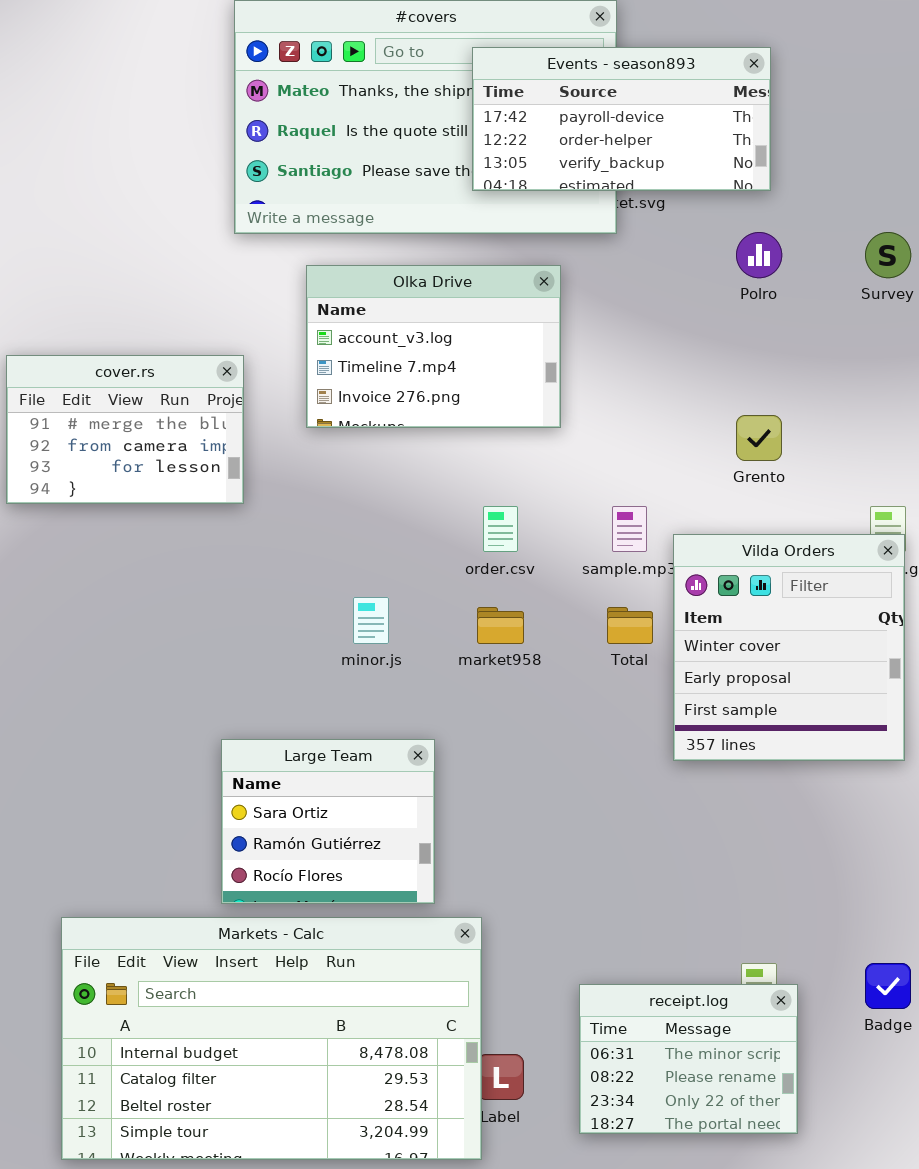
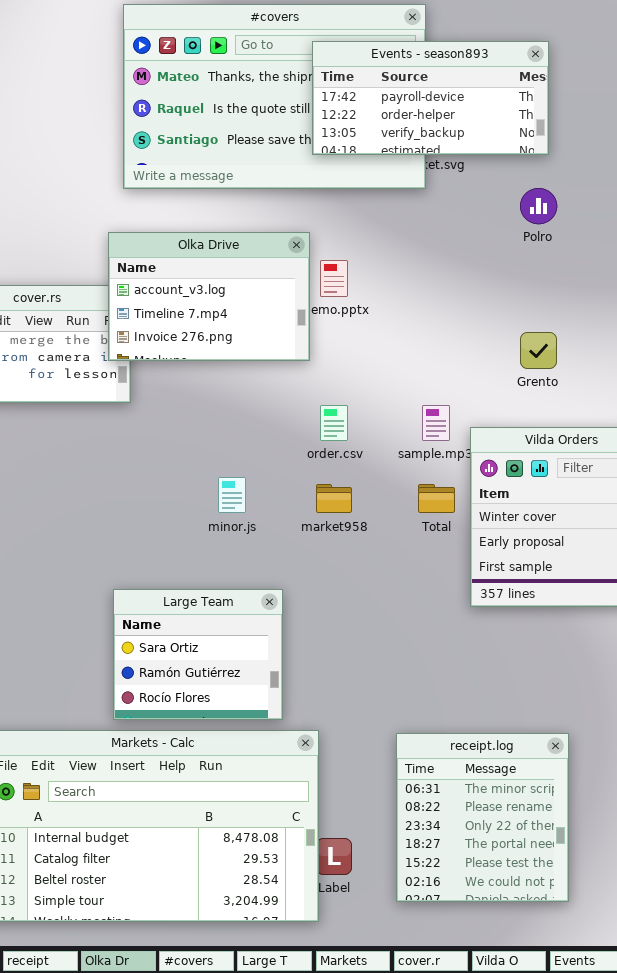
Olka Drive: [306,265,561,428] -> [108,232,310,361], moved
receipt.log: [579,984,798,1134] -> [396,733,569,902], resized

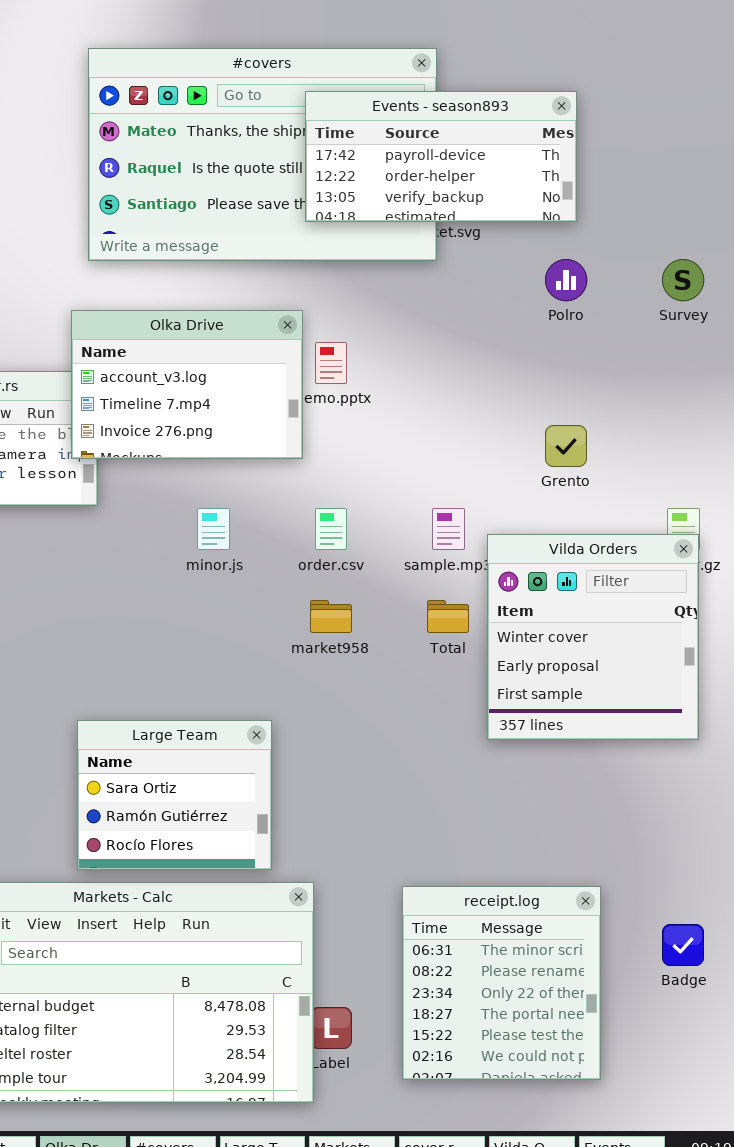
minor.js: [218,477,246,513] -> [197,508,230,550], moved

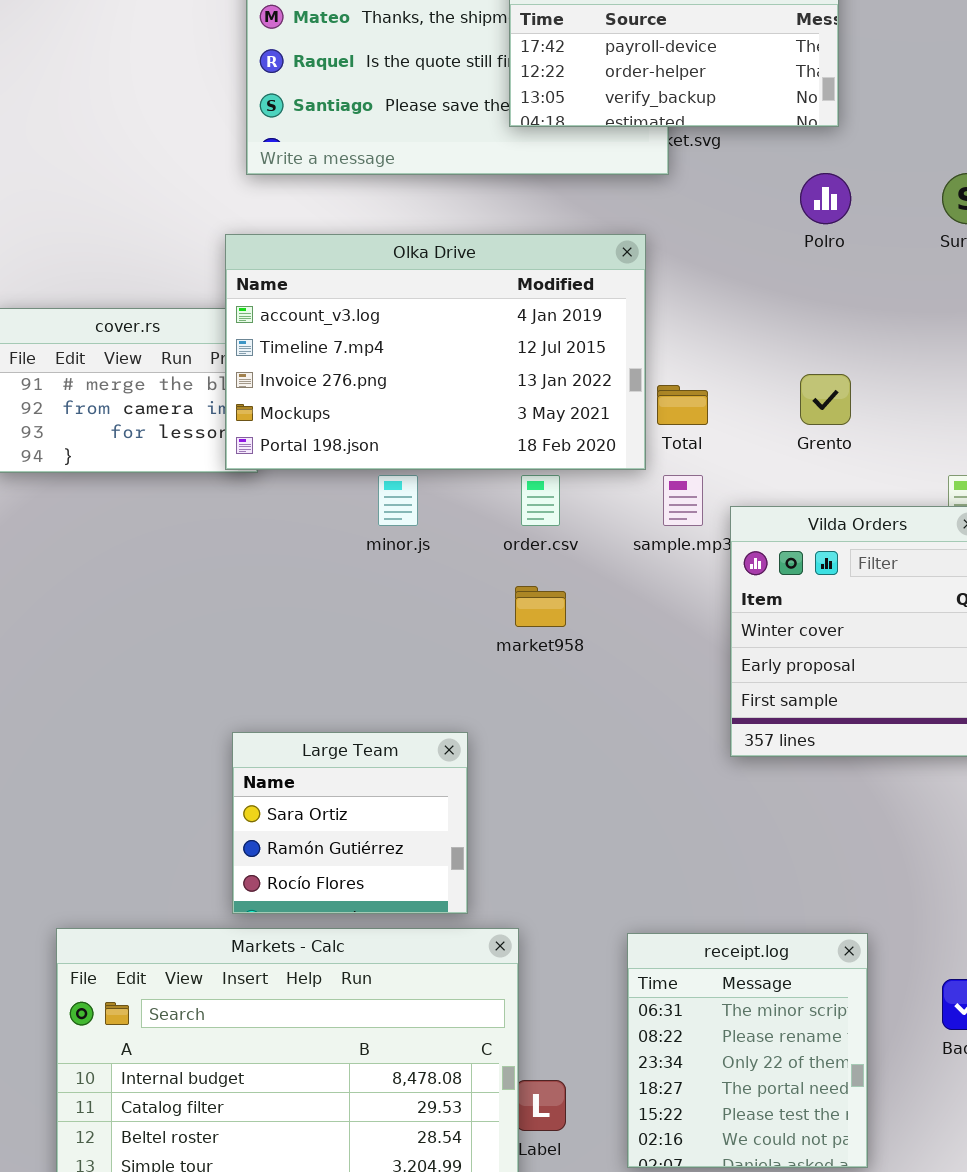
Olka Drive: [71,310,303,459] -> [225,234,646,470], resized
Total: [427,600,469,633] -> [657,385,708,425], moved

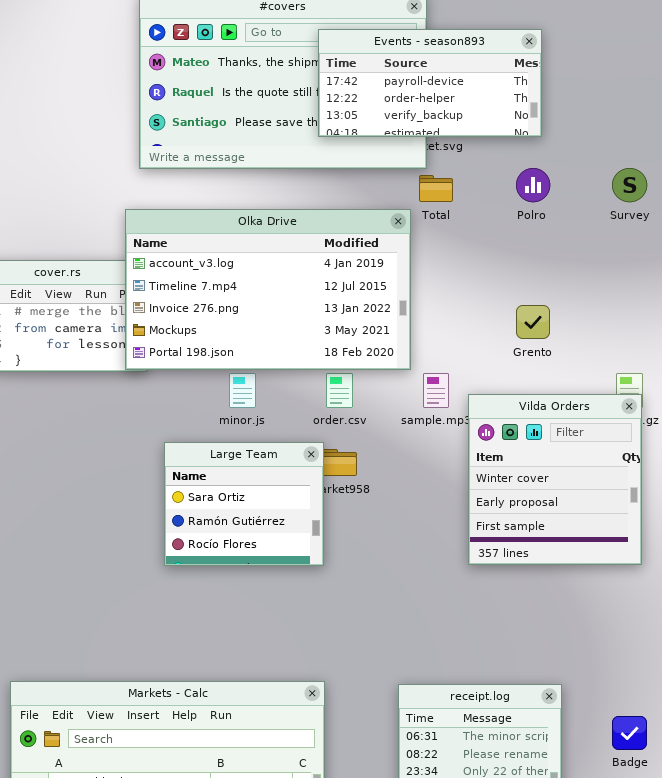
Total: [657,385,708,425] -> [419,175,453,202], moved
Large Team: [232,732,468,914] -> [164,442,324,566], moved

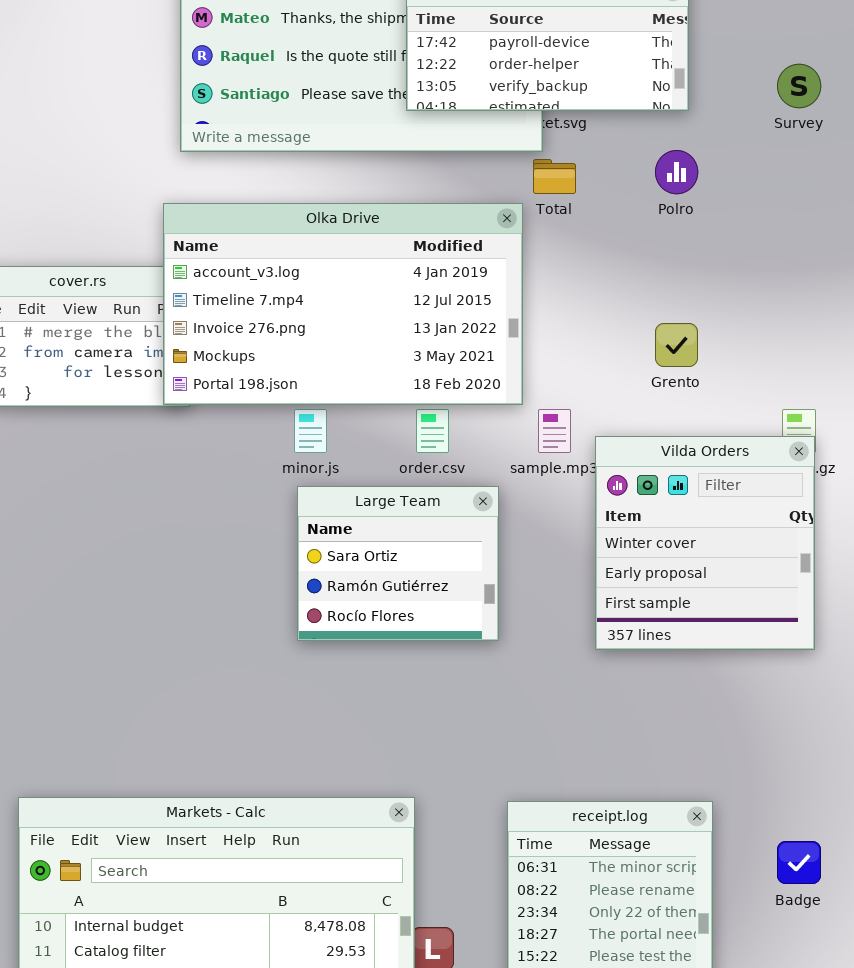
Survey: [612,168,647,202] -> [777,64,821,108], moved
Large Team: [164,442,324,566] -> [297,486,499,641], moved

